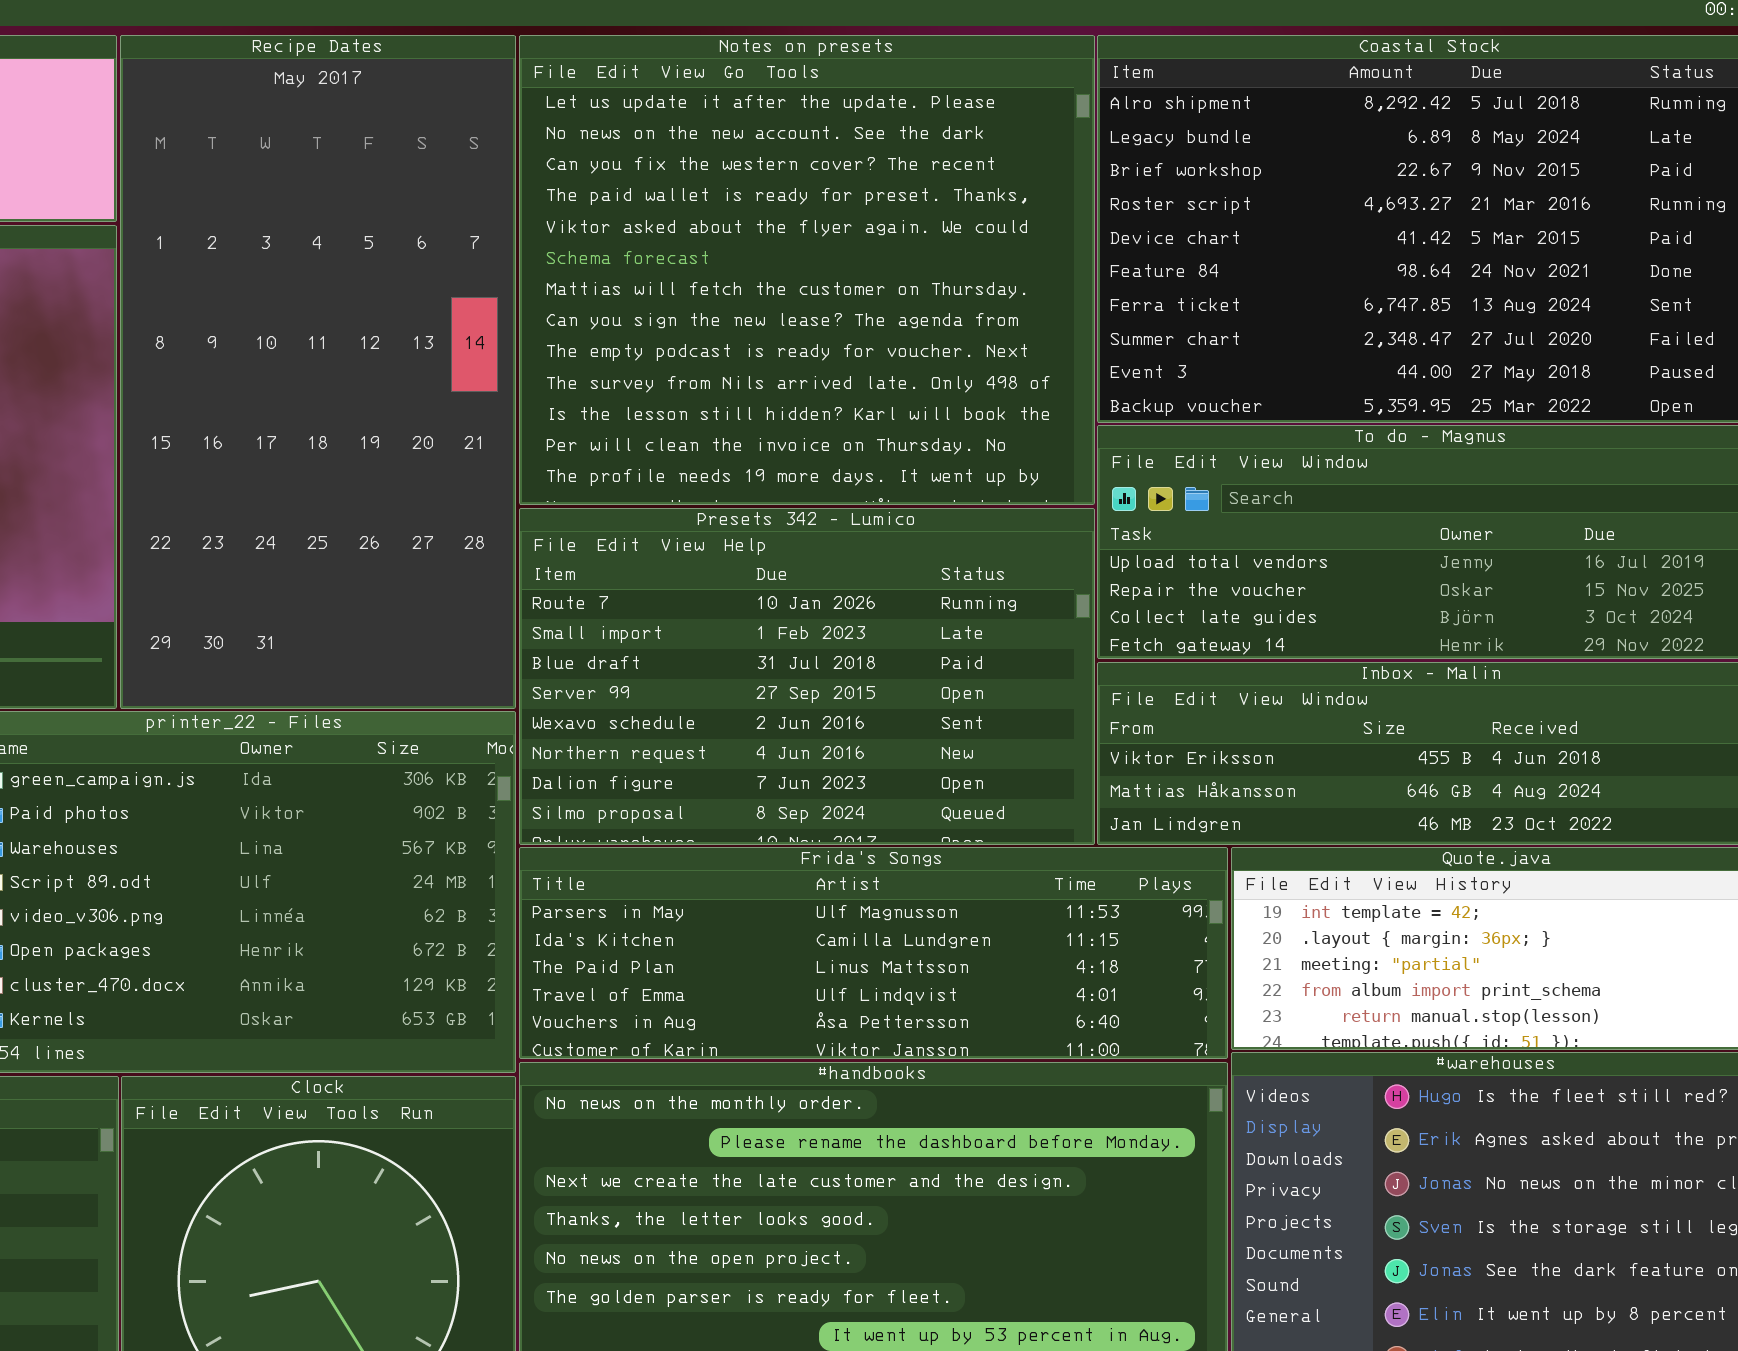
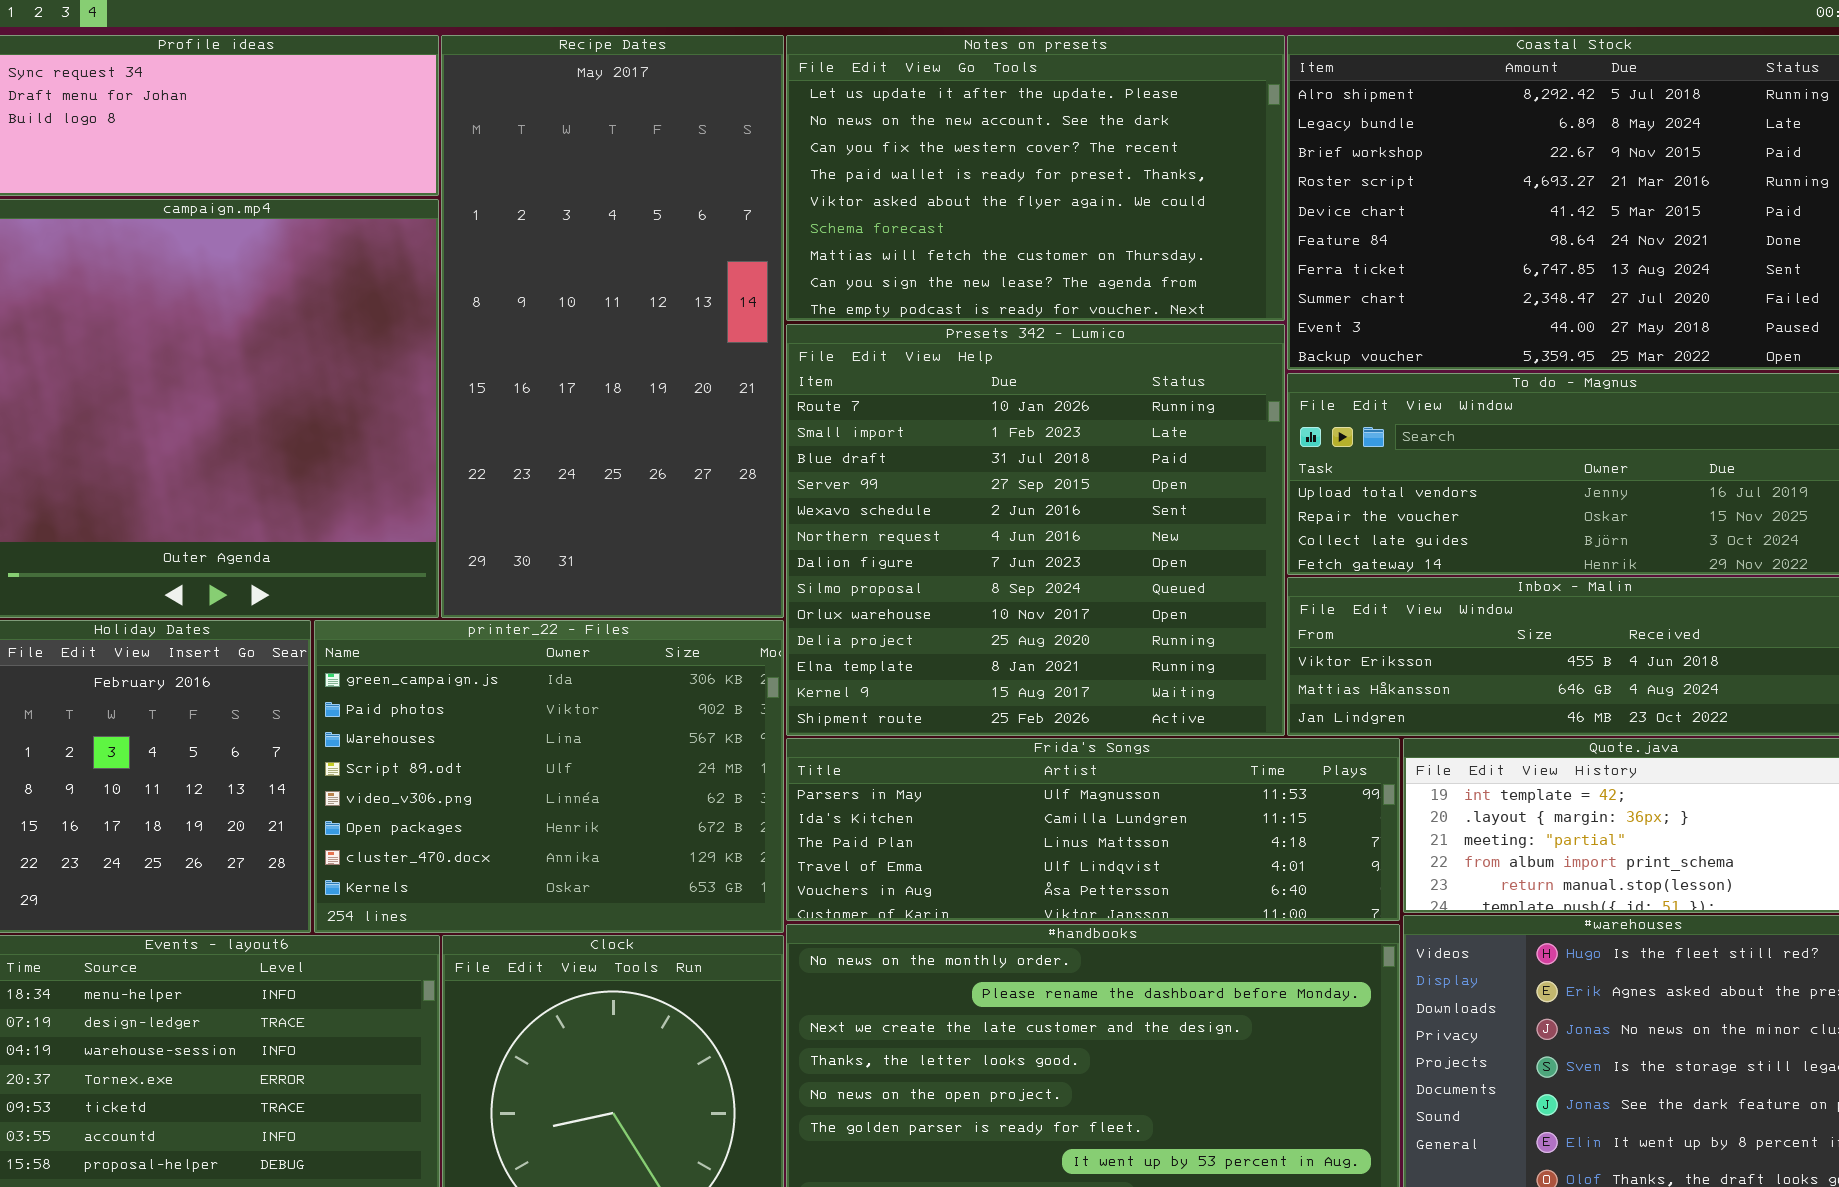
Notes on presets: [519,35,1095,505] -> [786,35,1285,321], resized
Presets 342 - Lumico: [519,508,1095,845] -> [786,324,1285,736], resized

